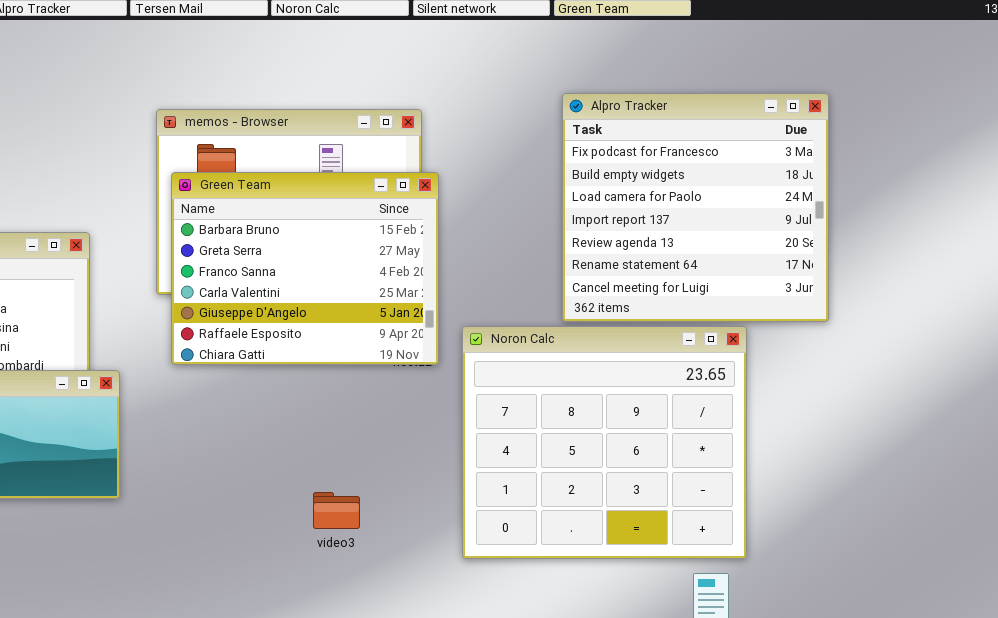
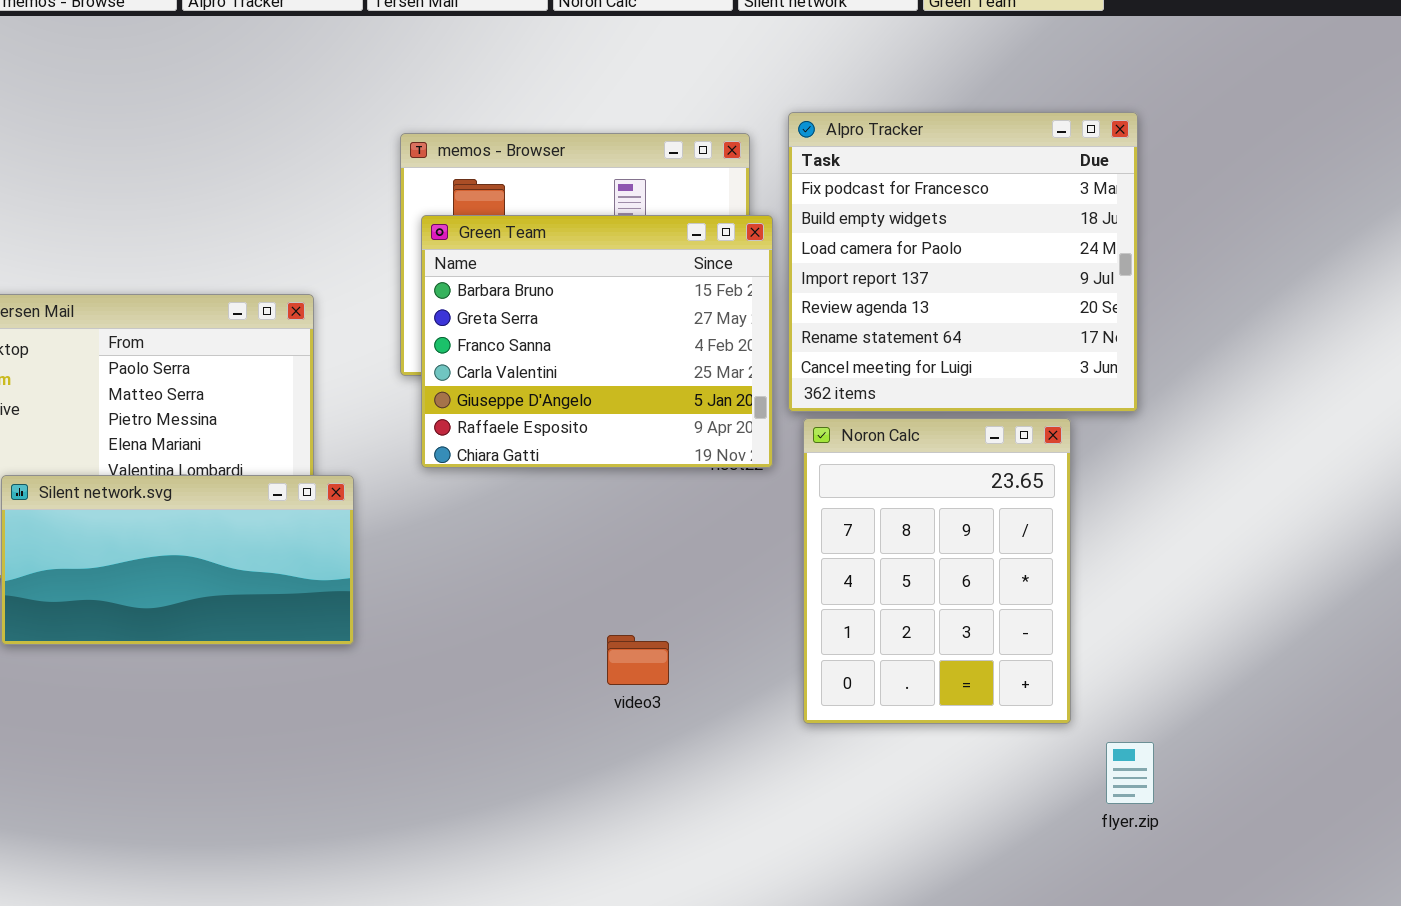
Alpro Tracker: [562,93,829,322] -> [788,112,1138,412], moved
Noron Calc: [462,326,747,559] -> [803,418,1071,724], resized

